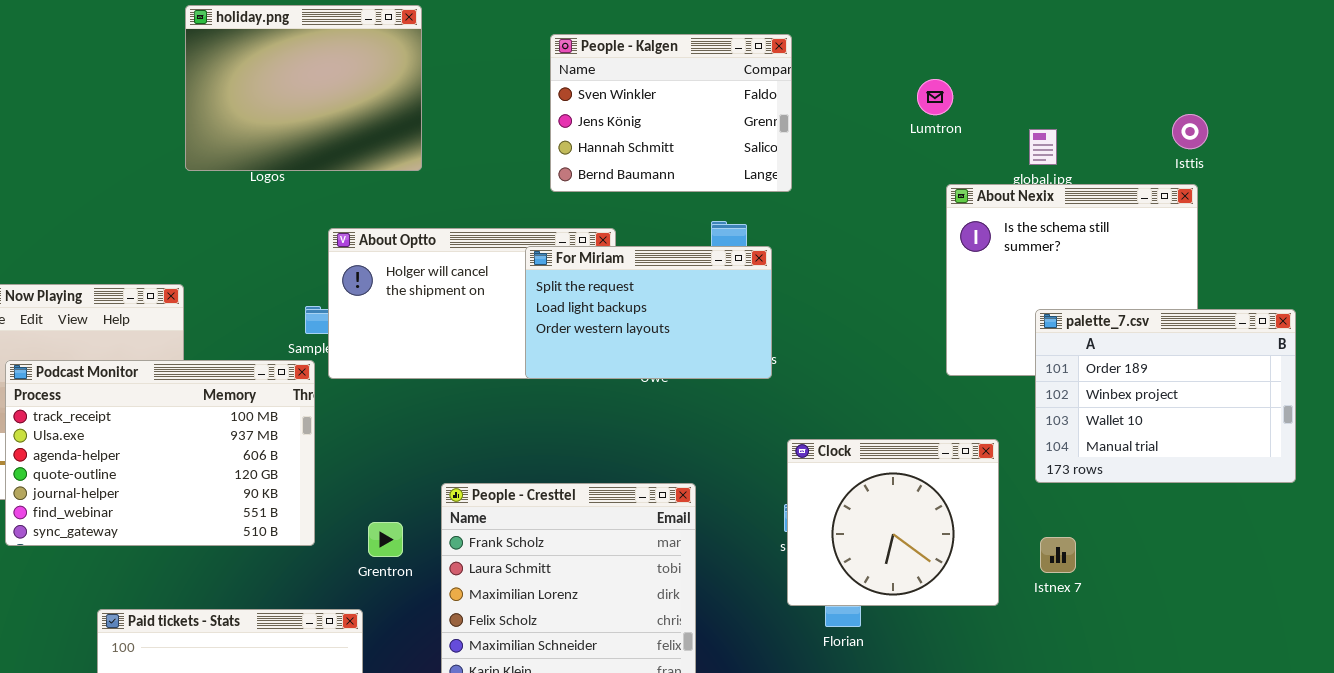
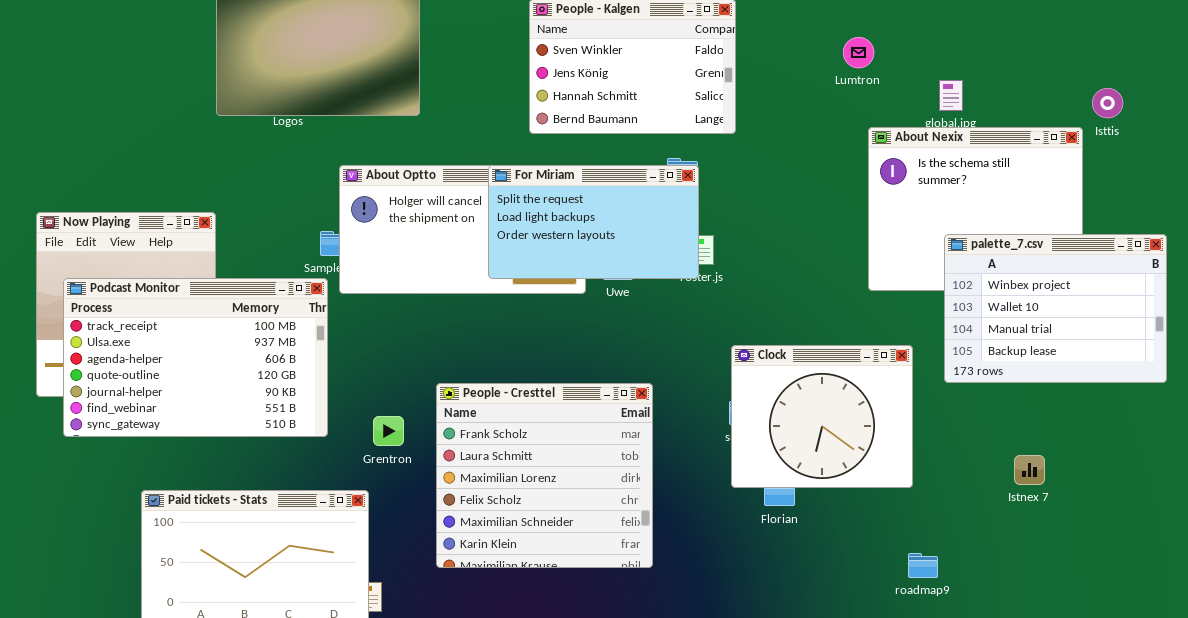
Isttis: [1172,114,1208,149] -> [1092,88,1123,118], moved
For Miriam: [525,246,772,379] -> [488,165,699,279], moved
palette_7.csv: [1035,309,1296,483] -> [944,234,1167,383], scrolled down 1 row
Istnex 7: [1040,537,1076,573] -> [1014,455,1045,485], moved

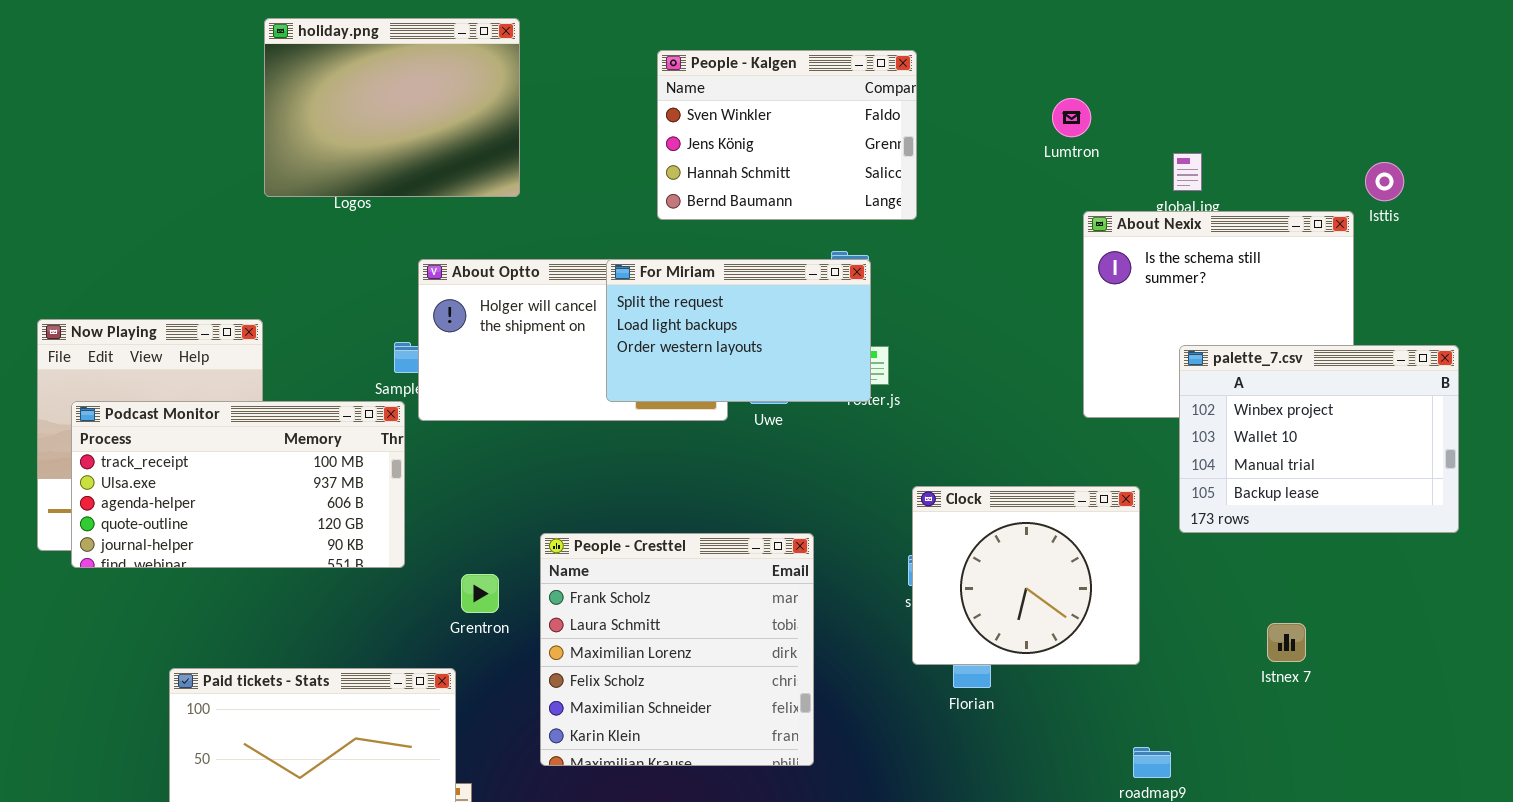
Podcast Monitor: [63,278,328,437] -> [71,401,405,568], resized

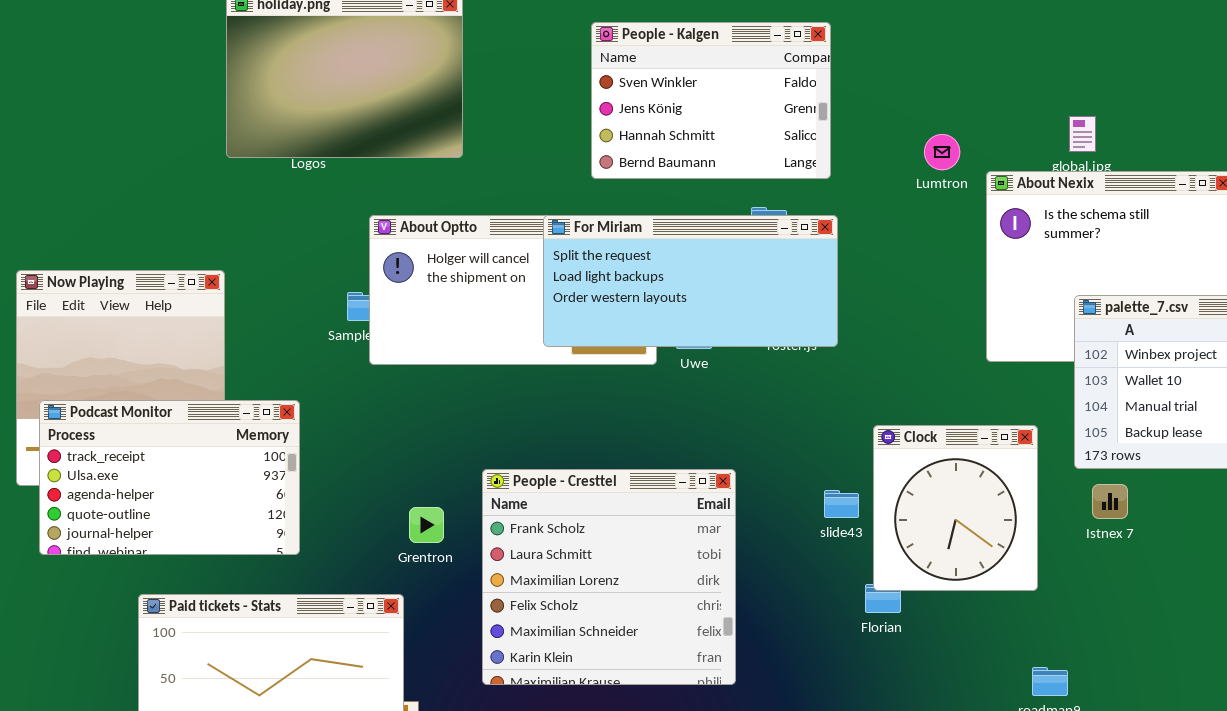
Lumtron: [1052,98,1091,137] -> [924,134,960,170], moved
For Miriam: [606,259,871,402] -> [543,215,838,347], resized
Podcast Monitor: [71,401,405,568] -> [39,400,300,555], moved, resized
Clock: [912,486,1140,665] -> [873,425,1038,591], resized
Istnex 7: [1267,623,1306,662] -> [1092,484,1128,519], moved

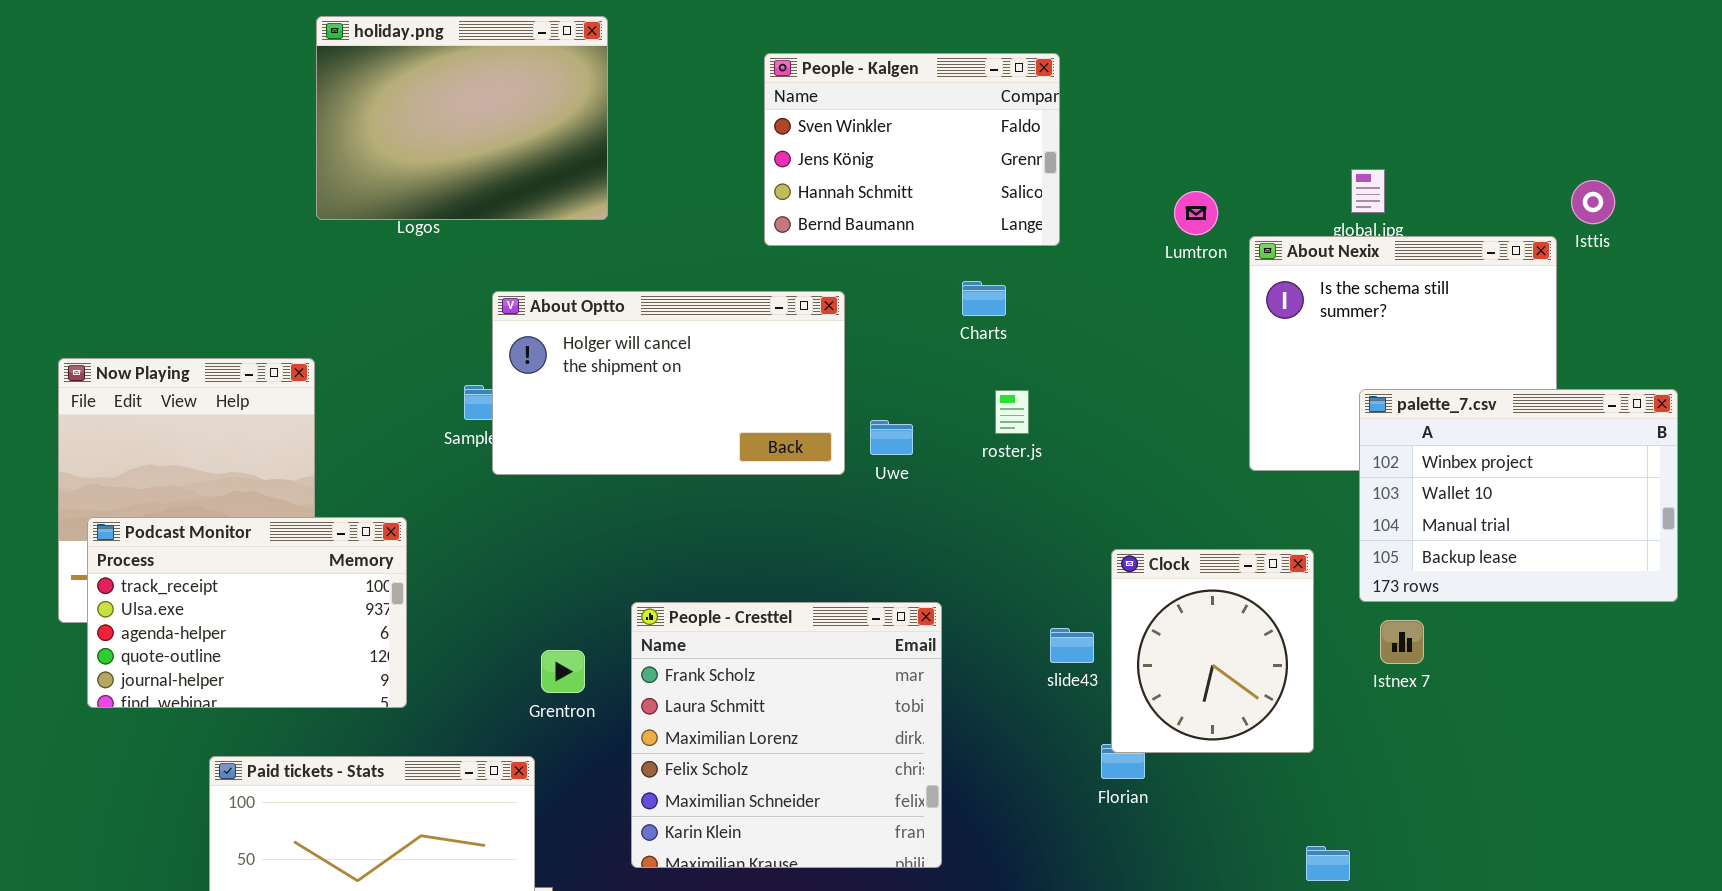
For Miriam: [543,215,838,347] -> none, closed

